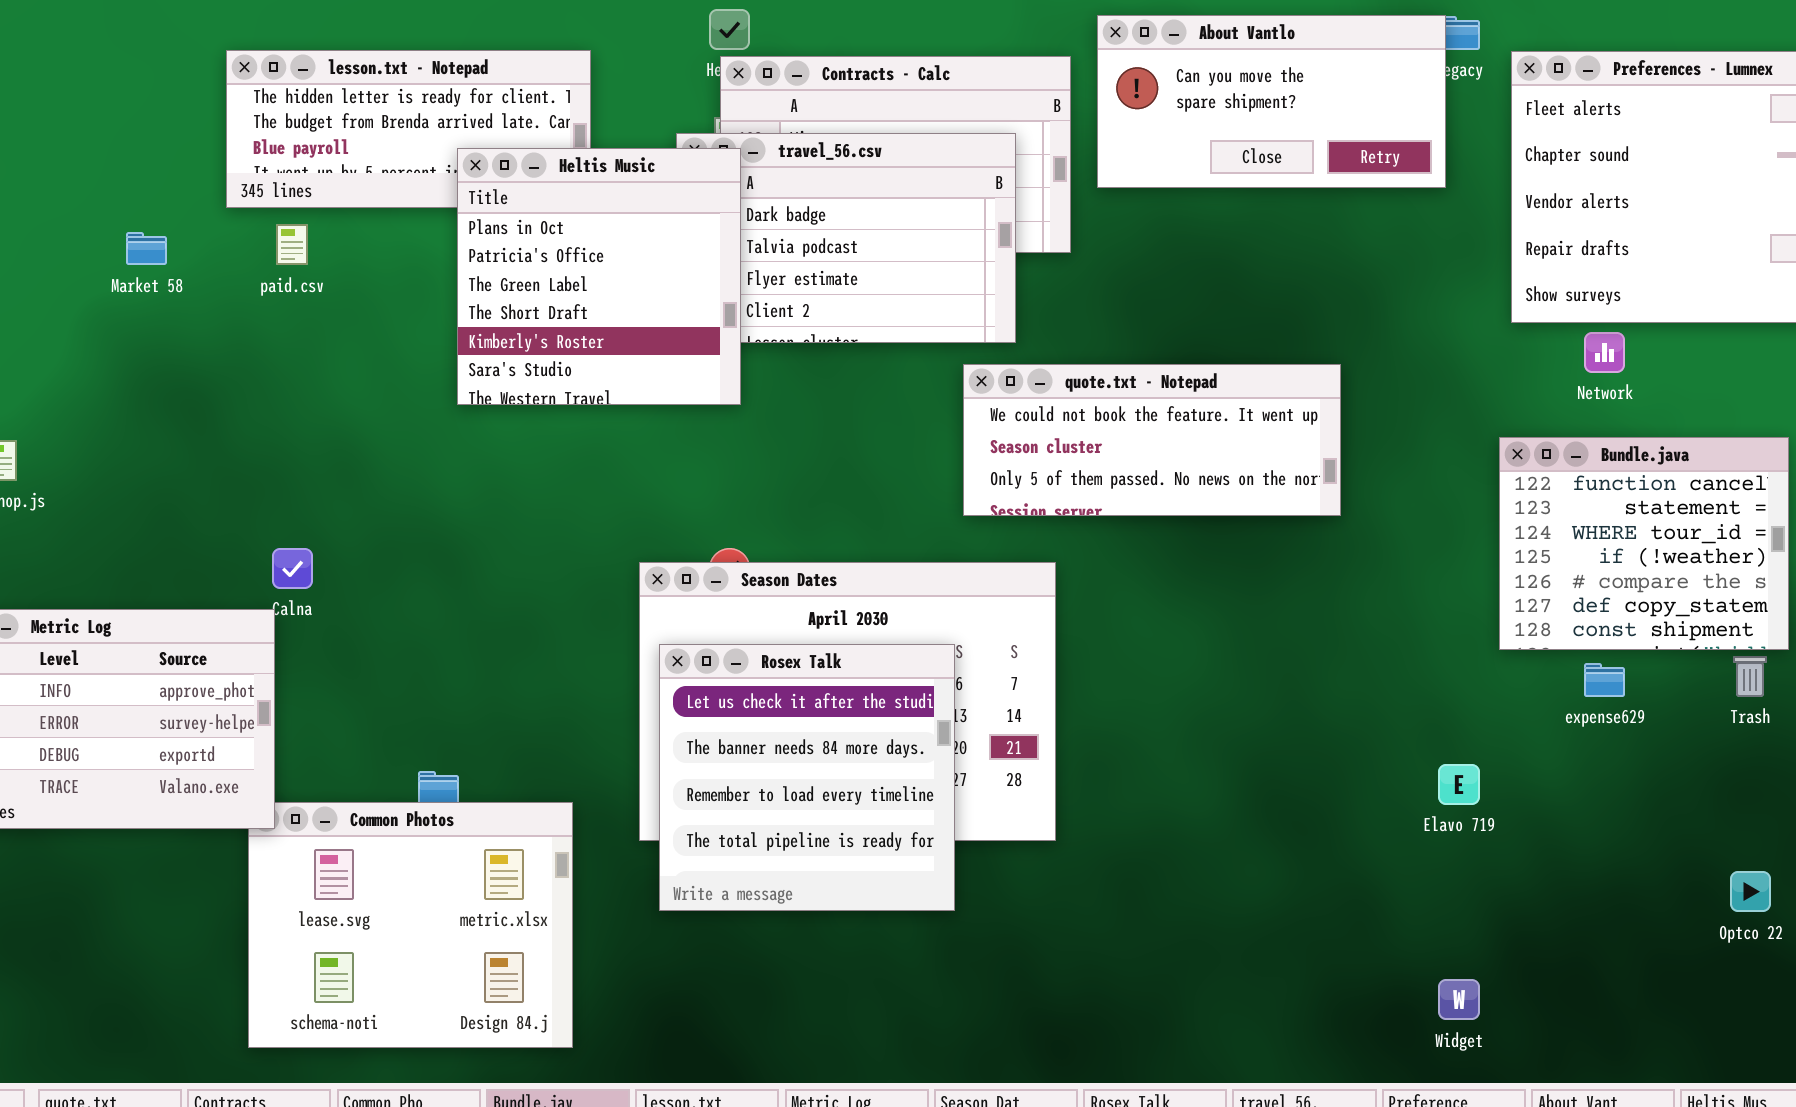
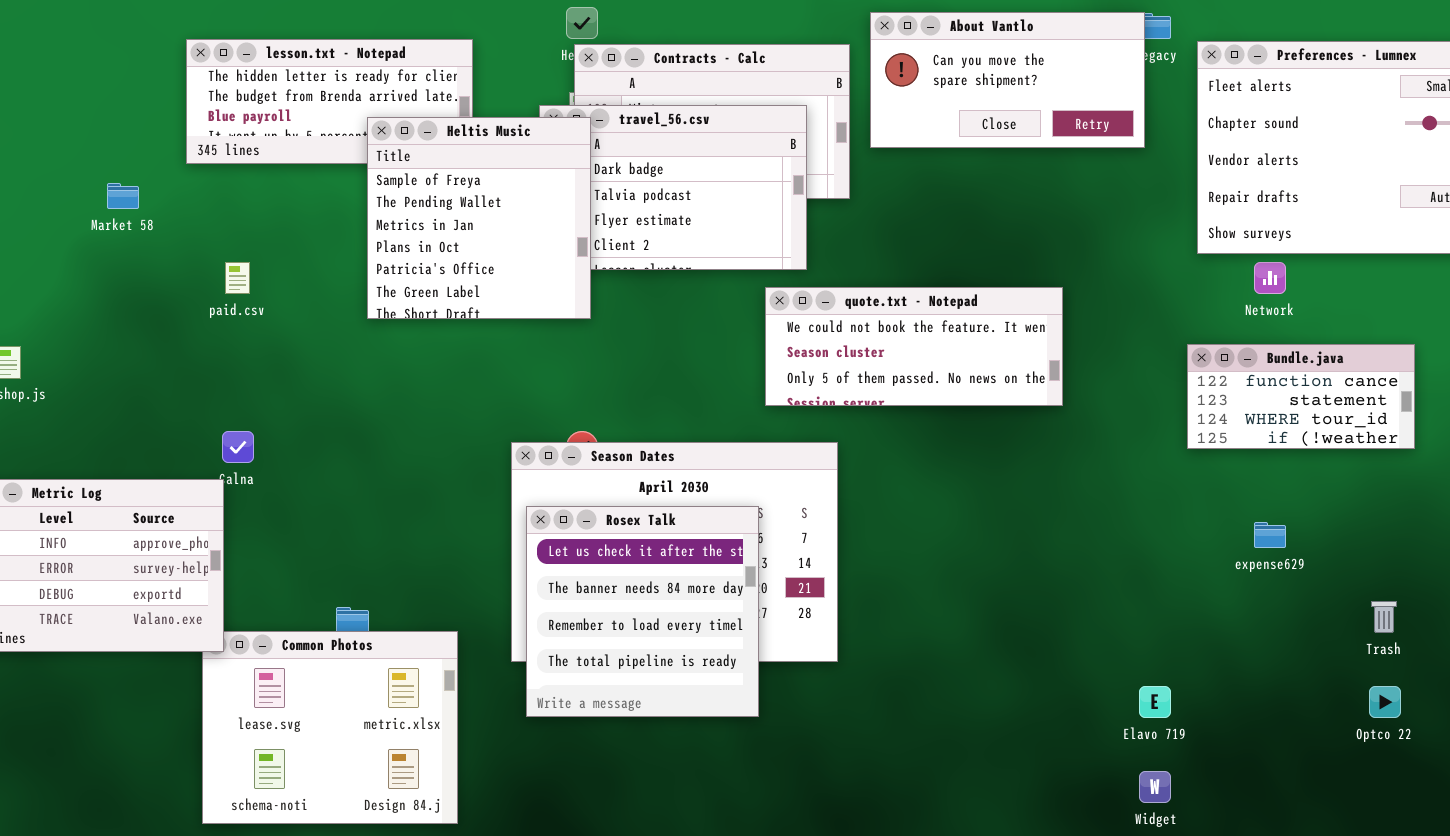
Heltis Music: [457,148,741,405] -> [367,117,591,319], scrolled up 3 rows
paid.csv: [276,224,308,265] -> [225,262,250,294], moved
Bundle.java: [1499,437,1789,650] -> [1187,344,1415,449], resized
Trash: [1733,656,1767,697] -> [1371,601,1397,633], moved
Elavo 719: [1438,764,1480,805] -> [1139,686,1171,718], moved

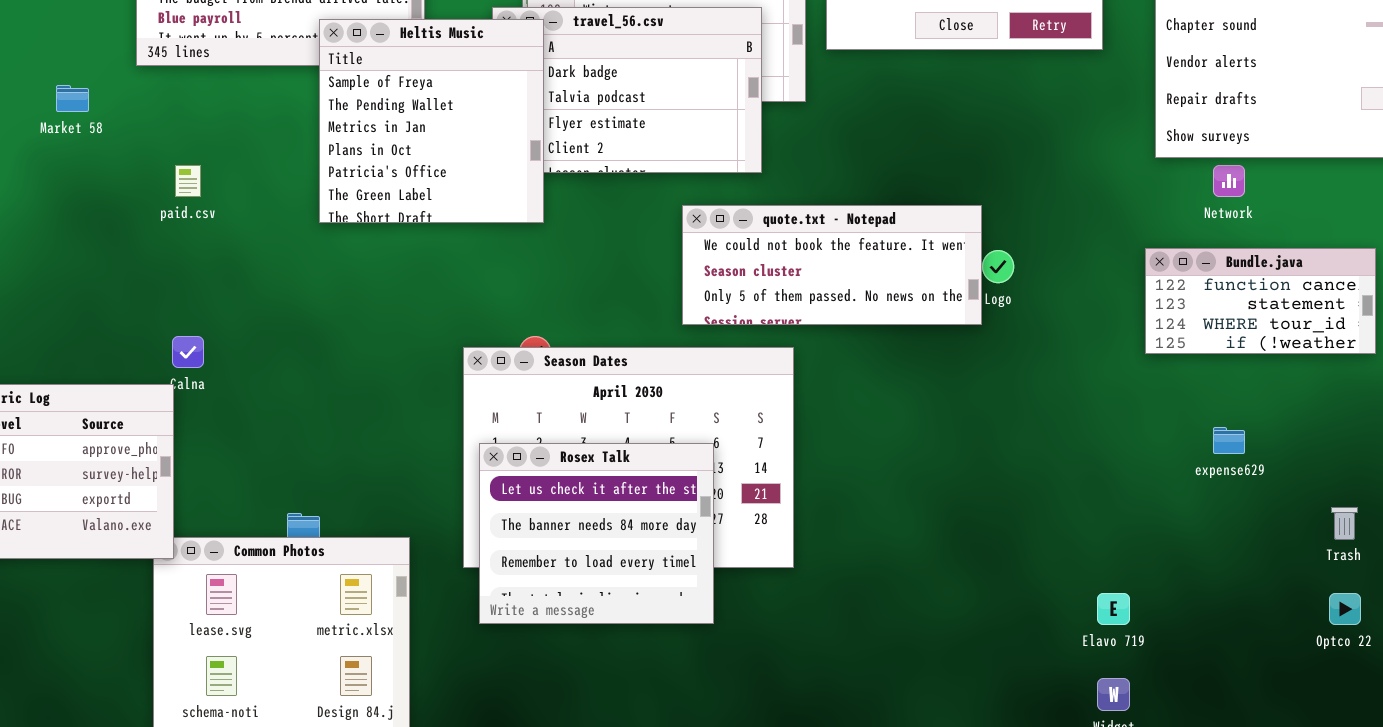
quote.txt - Notepad: [765,287,1063,406] -> [682,205,982,325], moved
Rosex Talk: [526,506,759,717] -> [479,443,714,624], resized

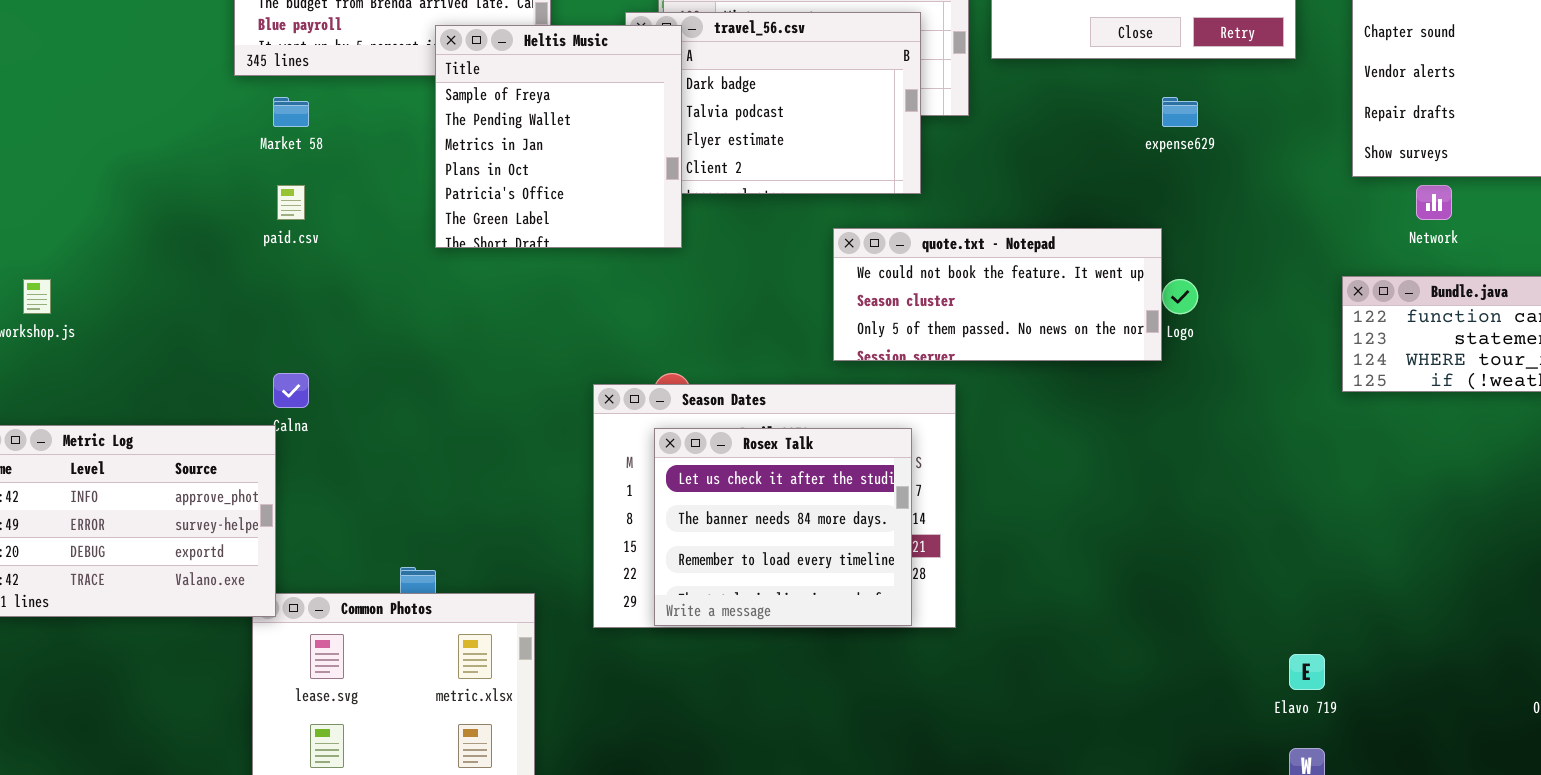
Market 58: [56,85,89,112] -> [273,97,309,127], moved
expense629: [1213,427,1245,454] -> [1162,97,1198,127], moved
Rosex Talk: [479,443,714,624] -> [654,428,912,626], moved

